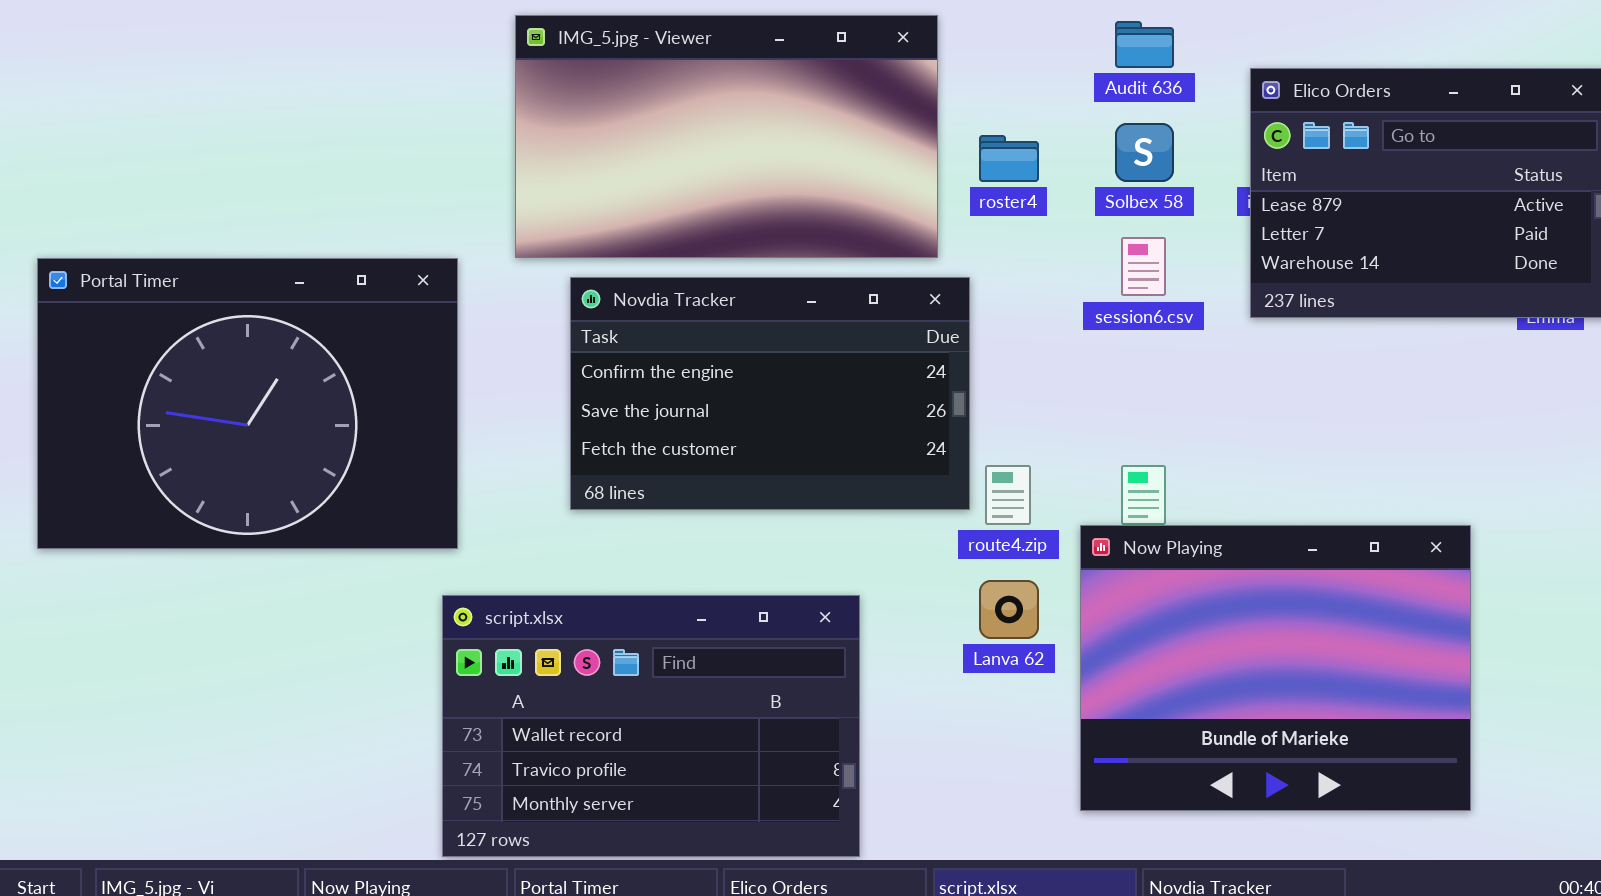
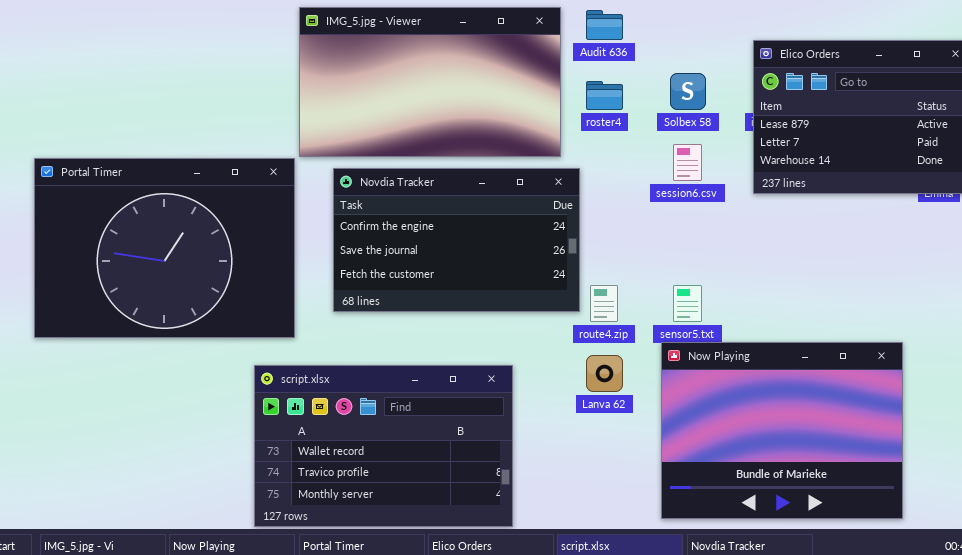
Audit 636: [1115,21,1174,68] -> [586,10,623,40], moved
Portal Timer: [37,258,458,549] -> [34,158,295,338], moved
Now Playing: [1080,525,1471,811] -> [661,342,903,519], moved

